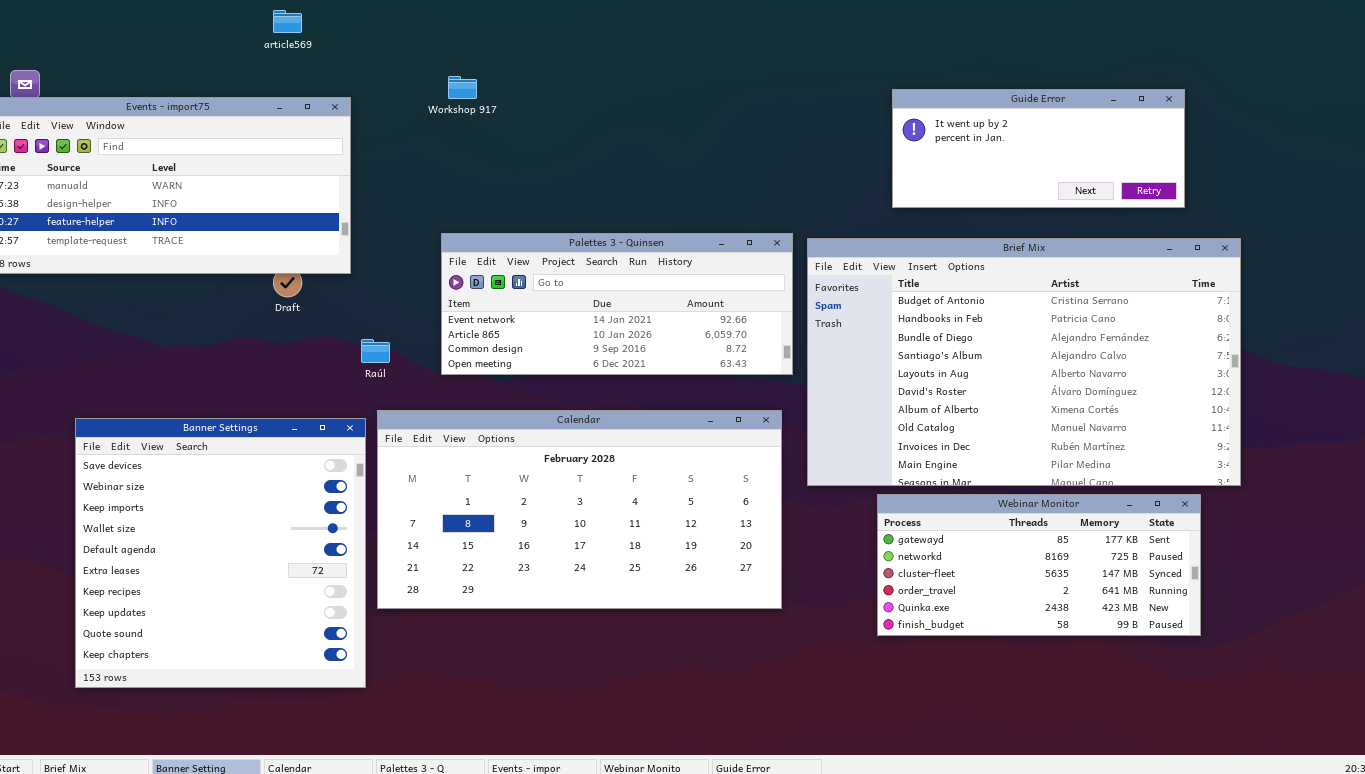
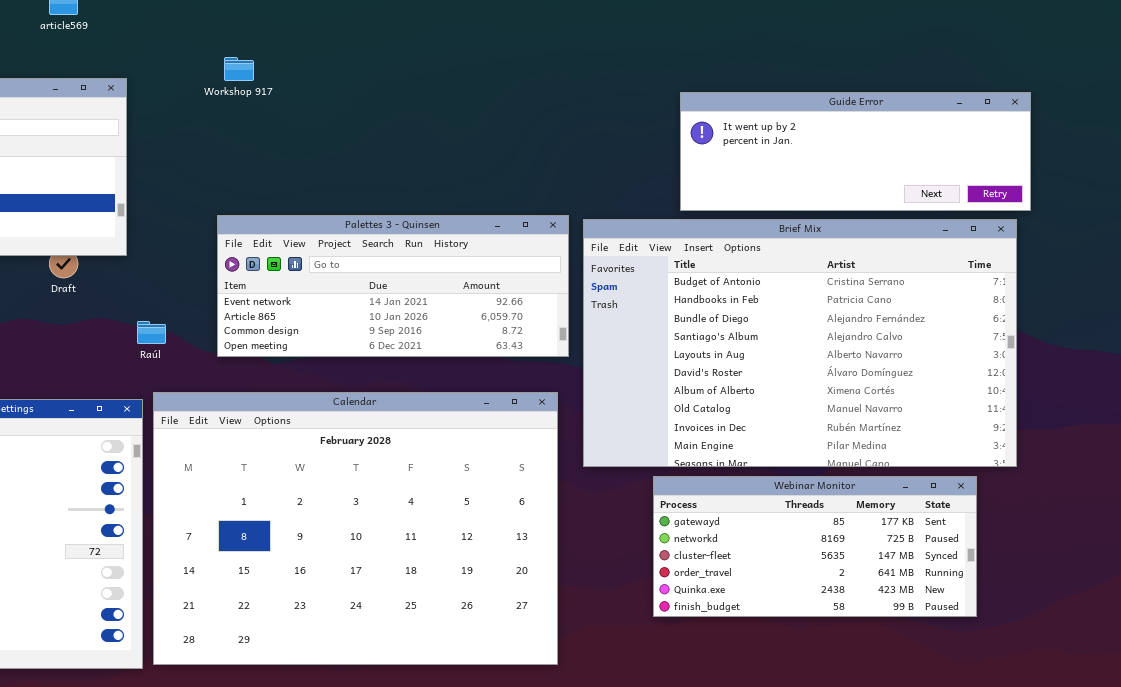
Guide Error: [892,89,1185,208] -> [680,92,1031,211], moved, resized
Calendar: [377,410,782,609] -> [153,392,558,665], resized

